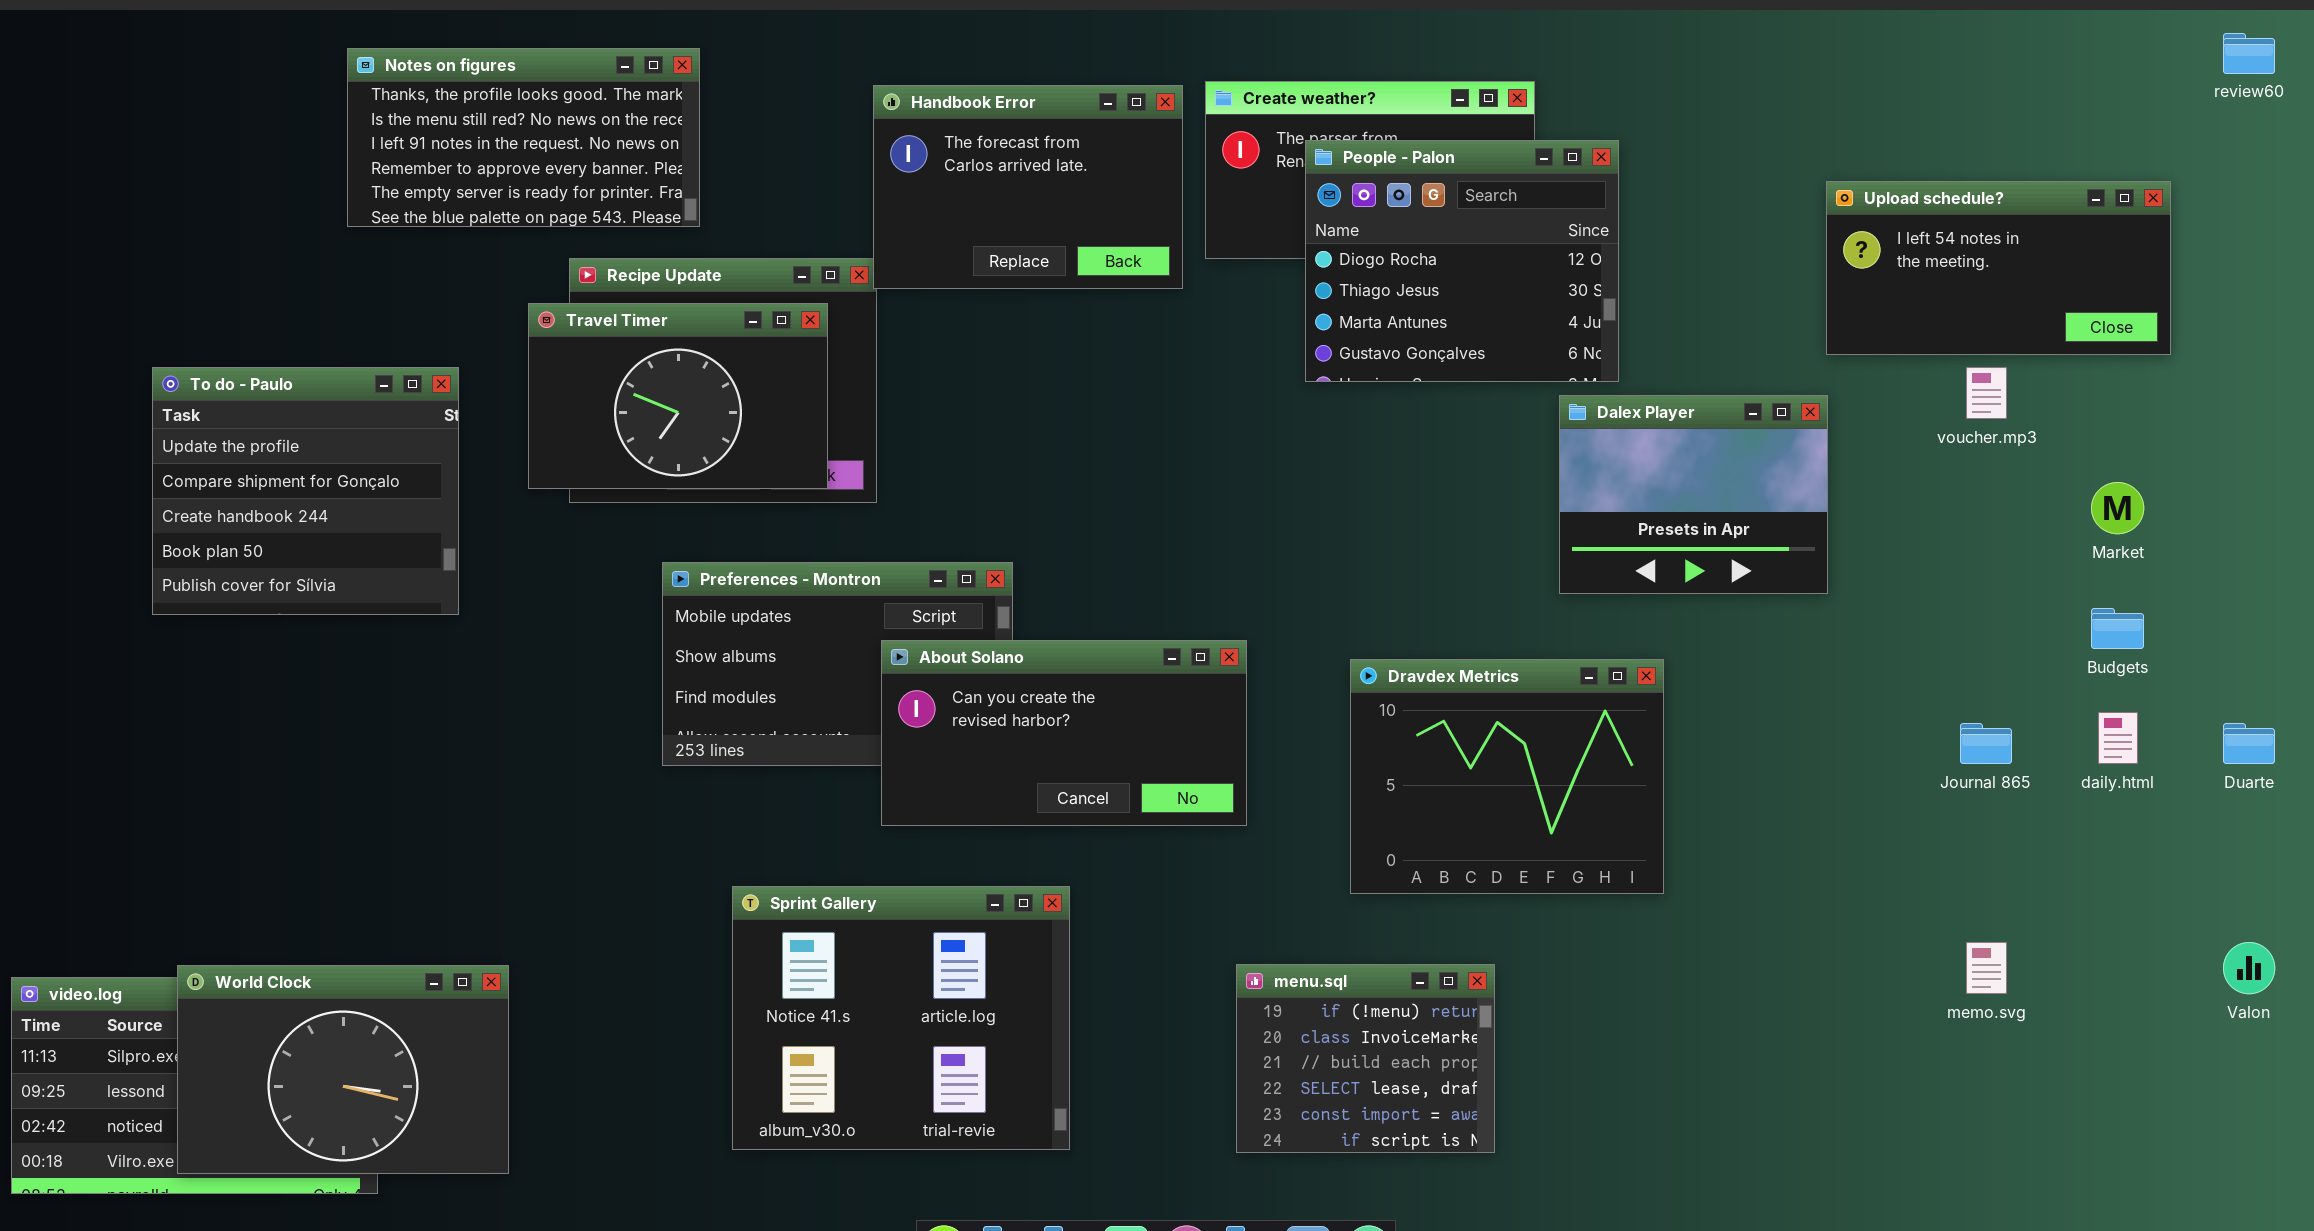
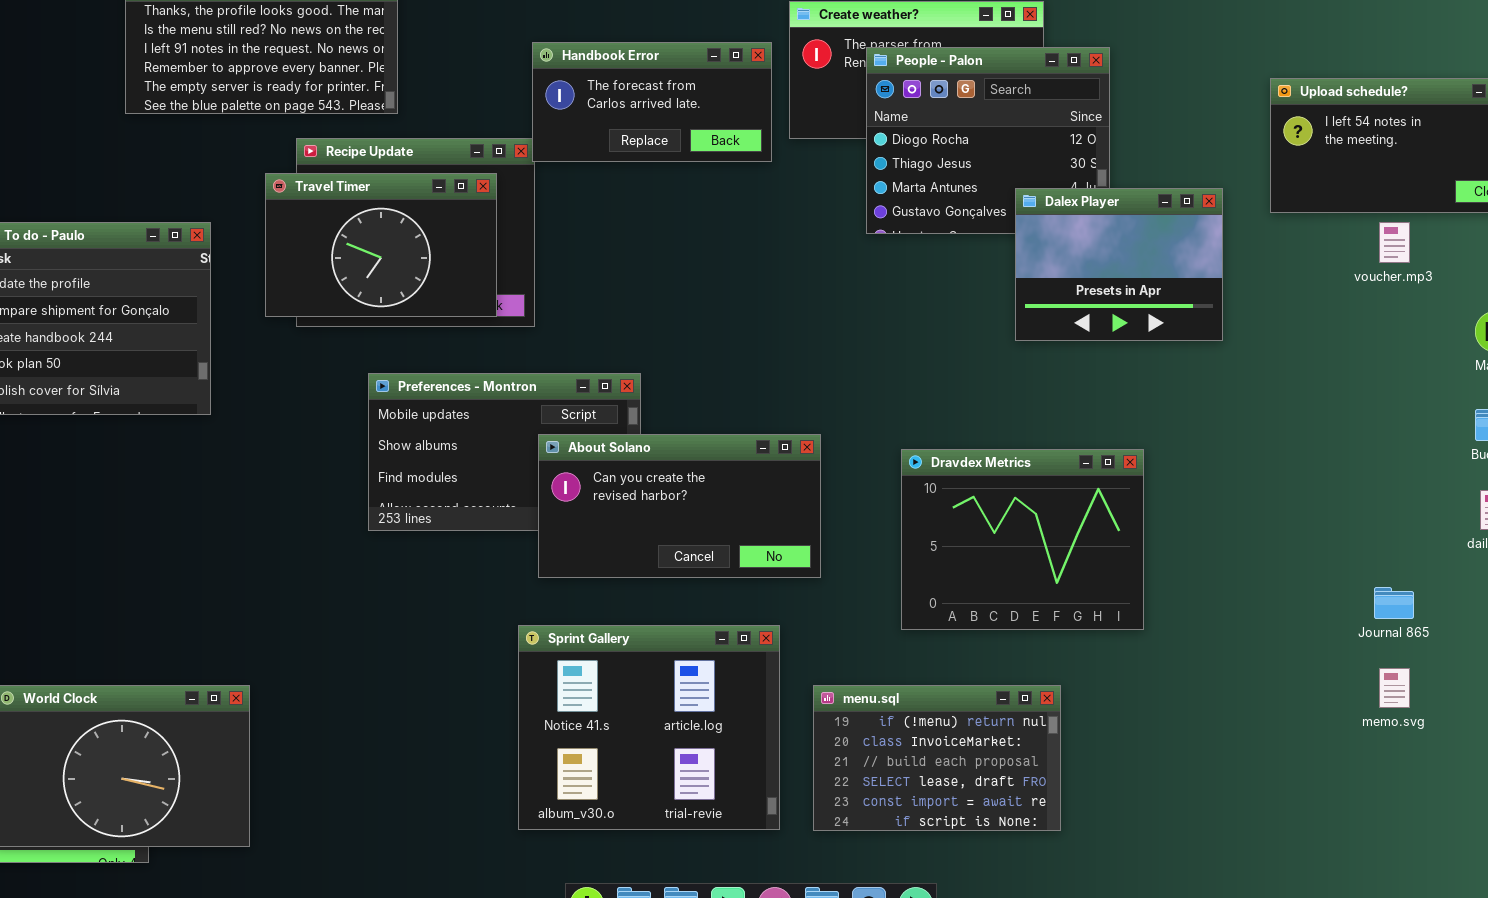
Handbook Error: [873,85,1183,289] -> [532,42,772,162], resized
Dalex Player: [1559,395,1828,594] -> [1015,188,1223,341], moved
Journal 865: [1960,723,2012,764] -> [1374,587,1414,619], moved
Sprint Gallery: [732,886,1070,1150] -> [518,625,780,830], moved
menu.sql: [1236,964,1495,1153] -> [813,685,1061,831], resized

